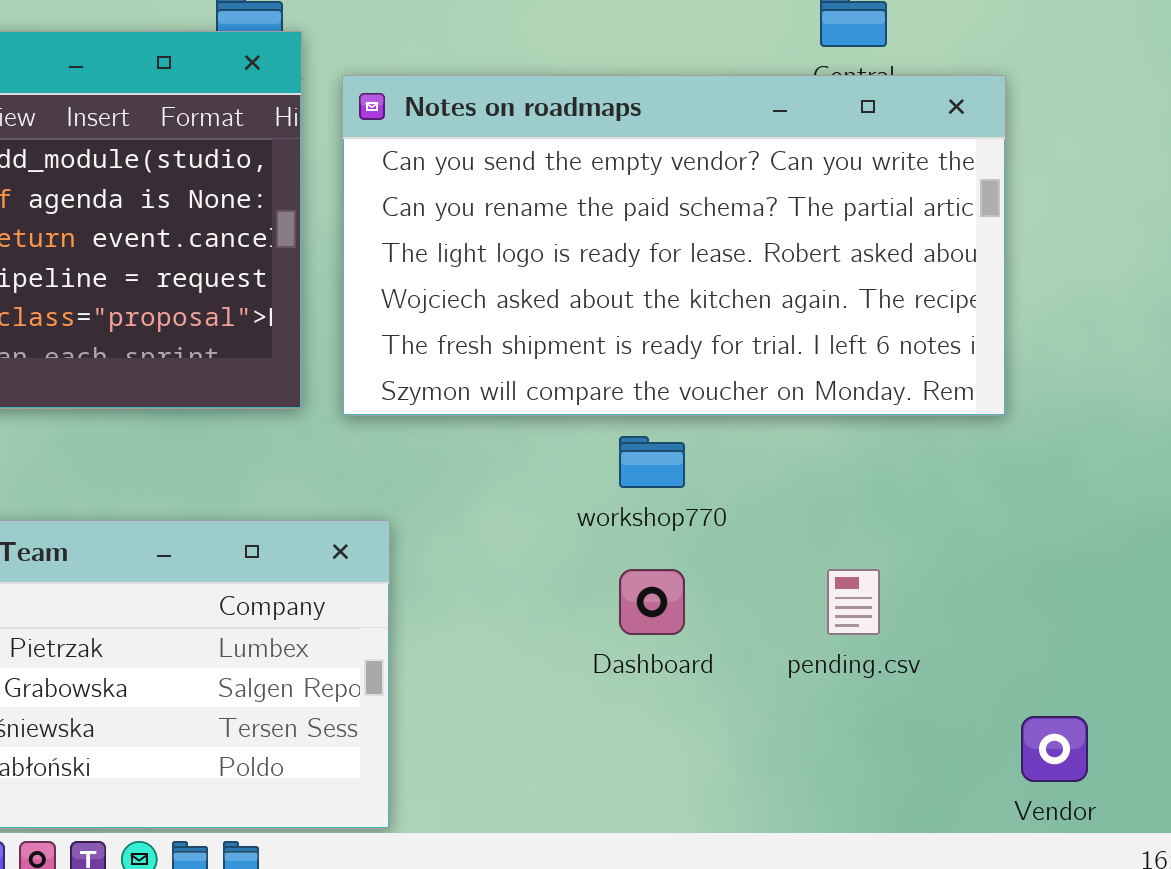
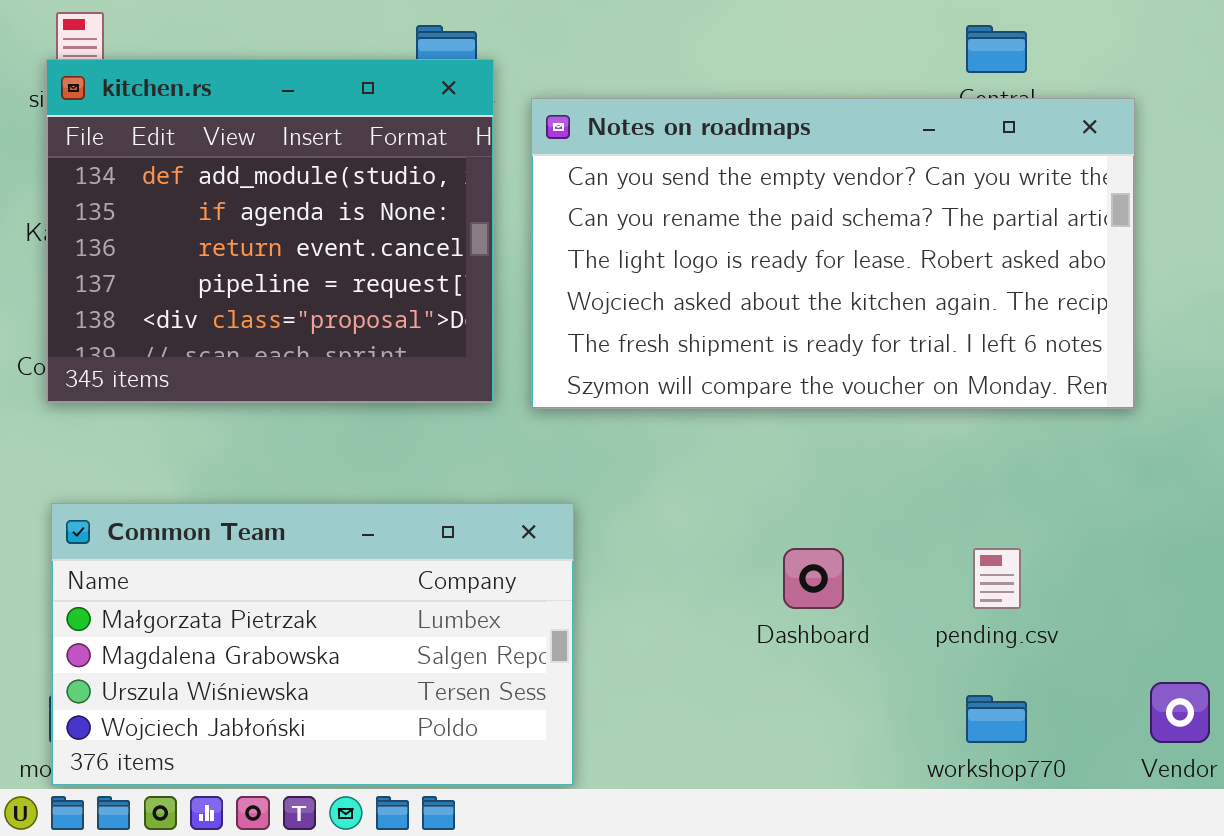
workshop770: [619,436,685,488] -> [966,695,1027,743], moved

